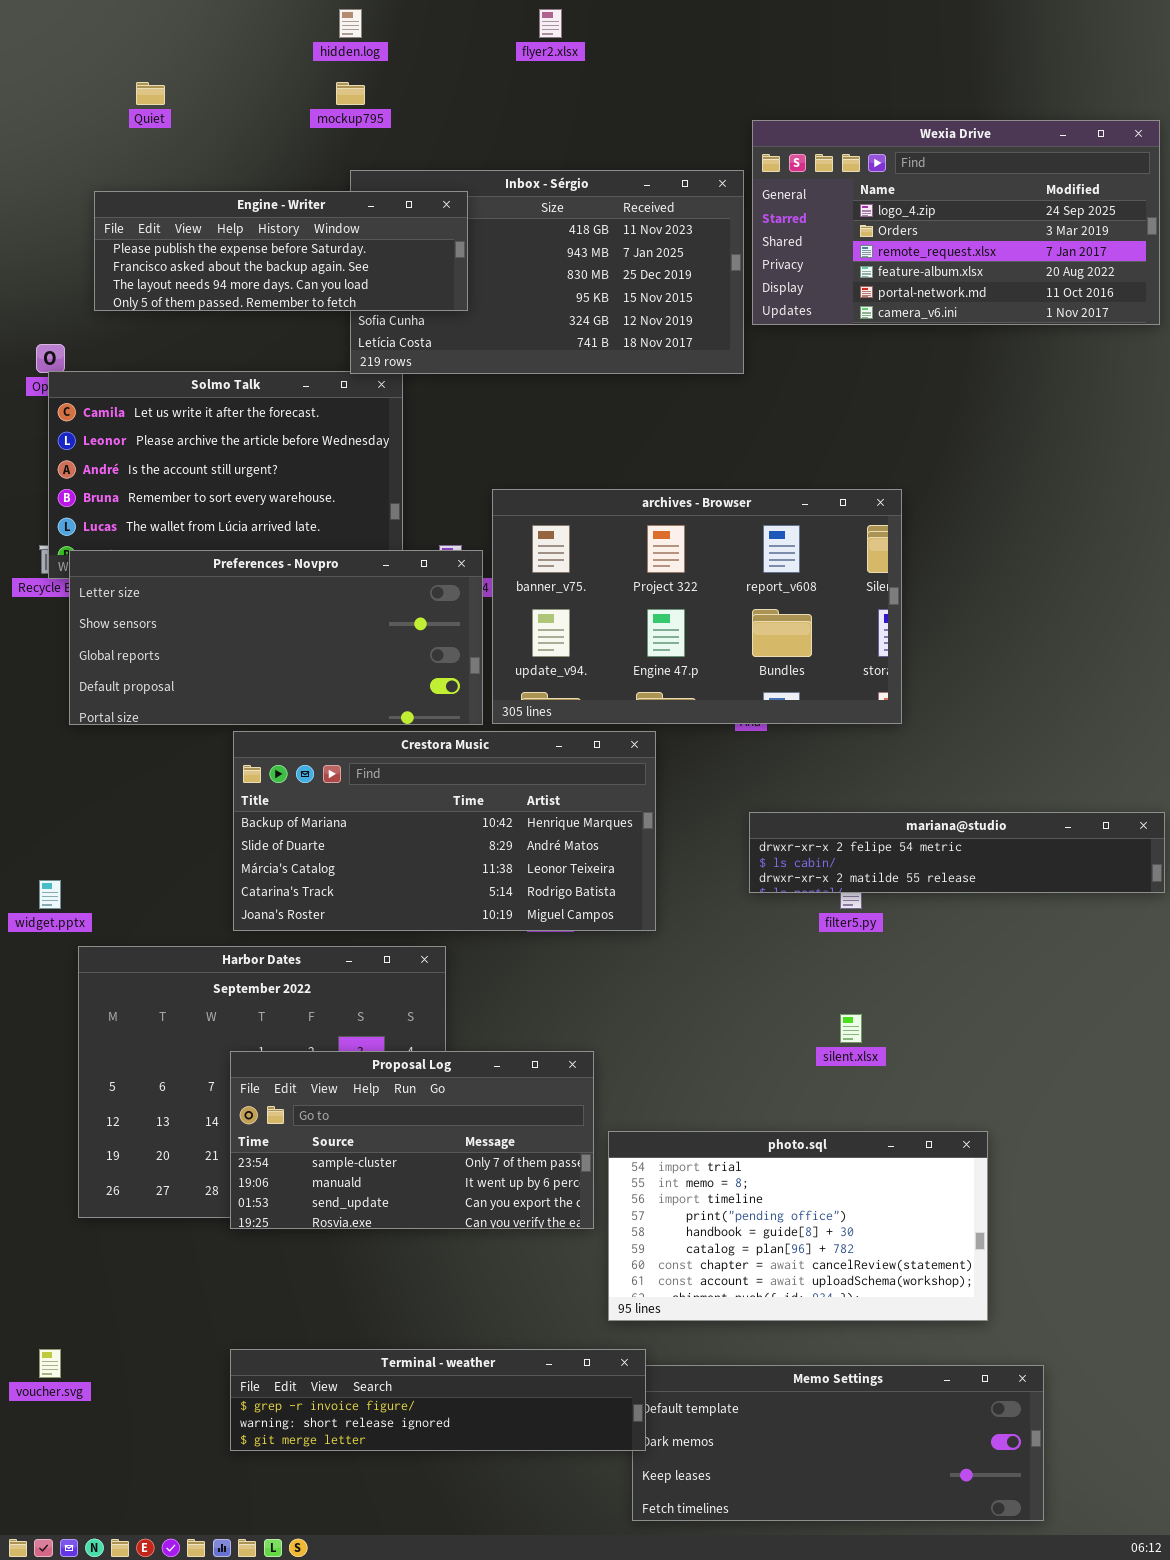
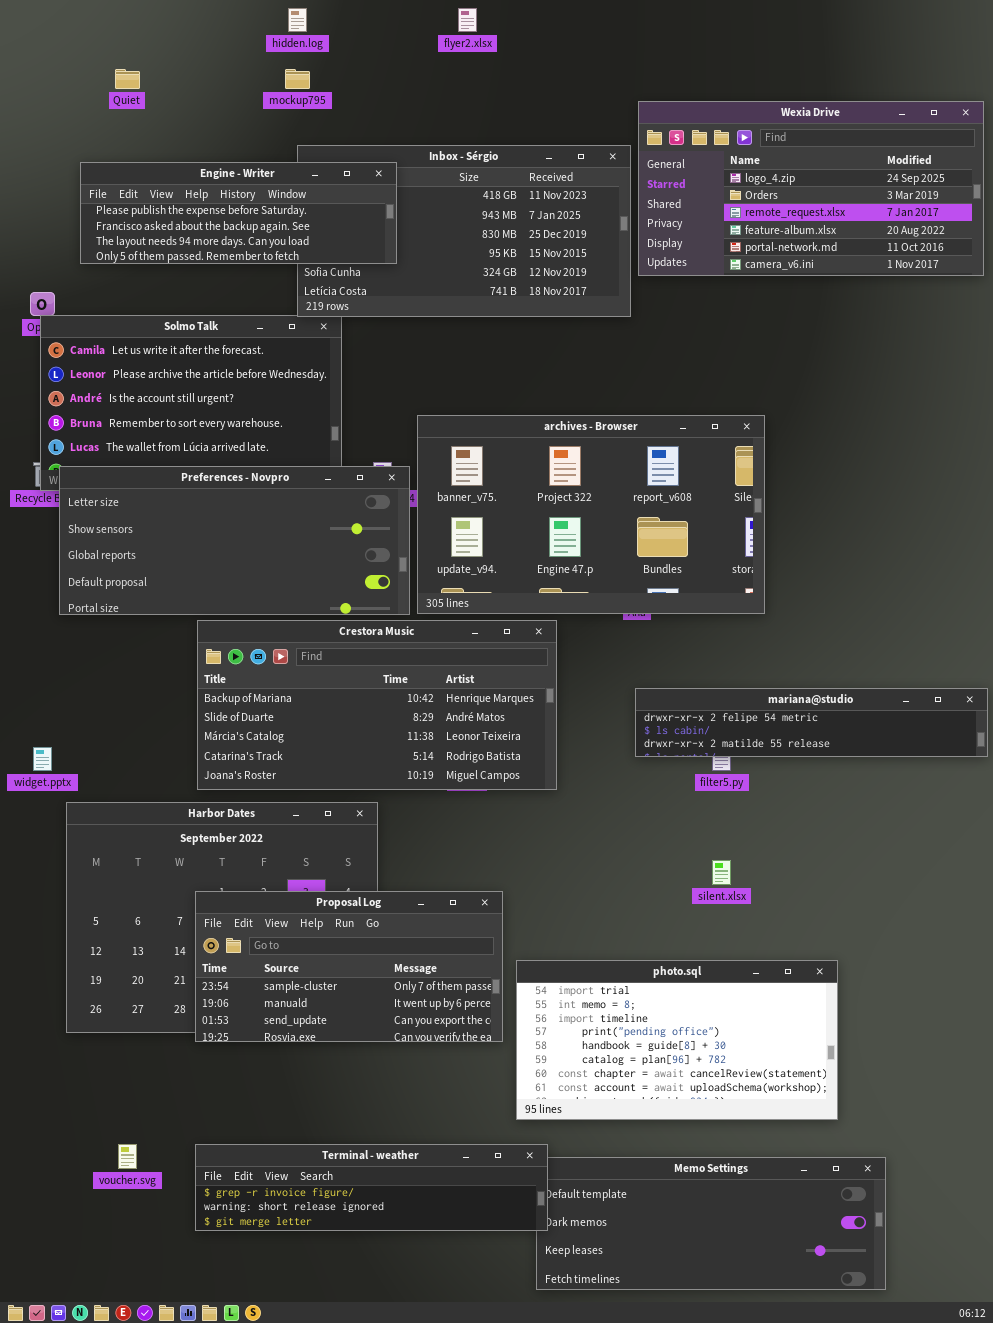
voucher.svg: [39,1349,61,1378] -> [118,1144,137,1169], moved

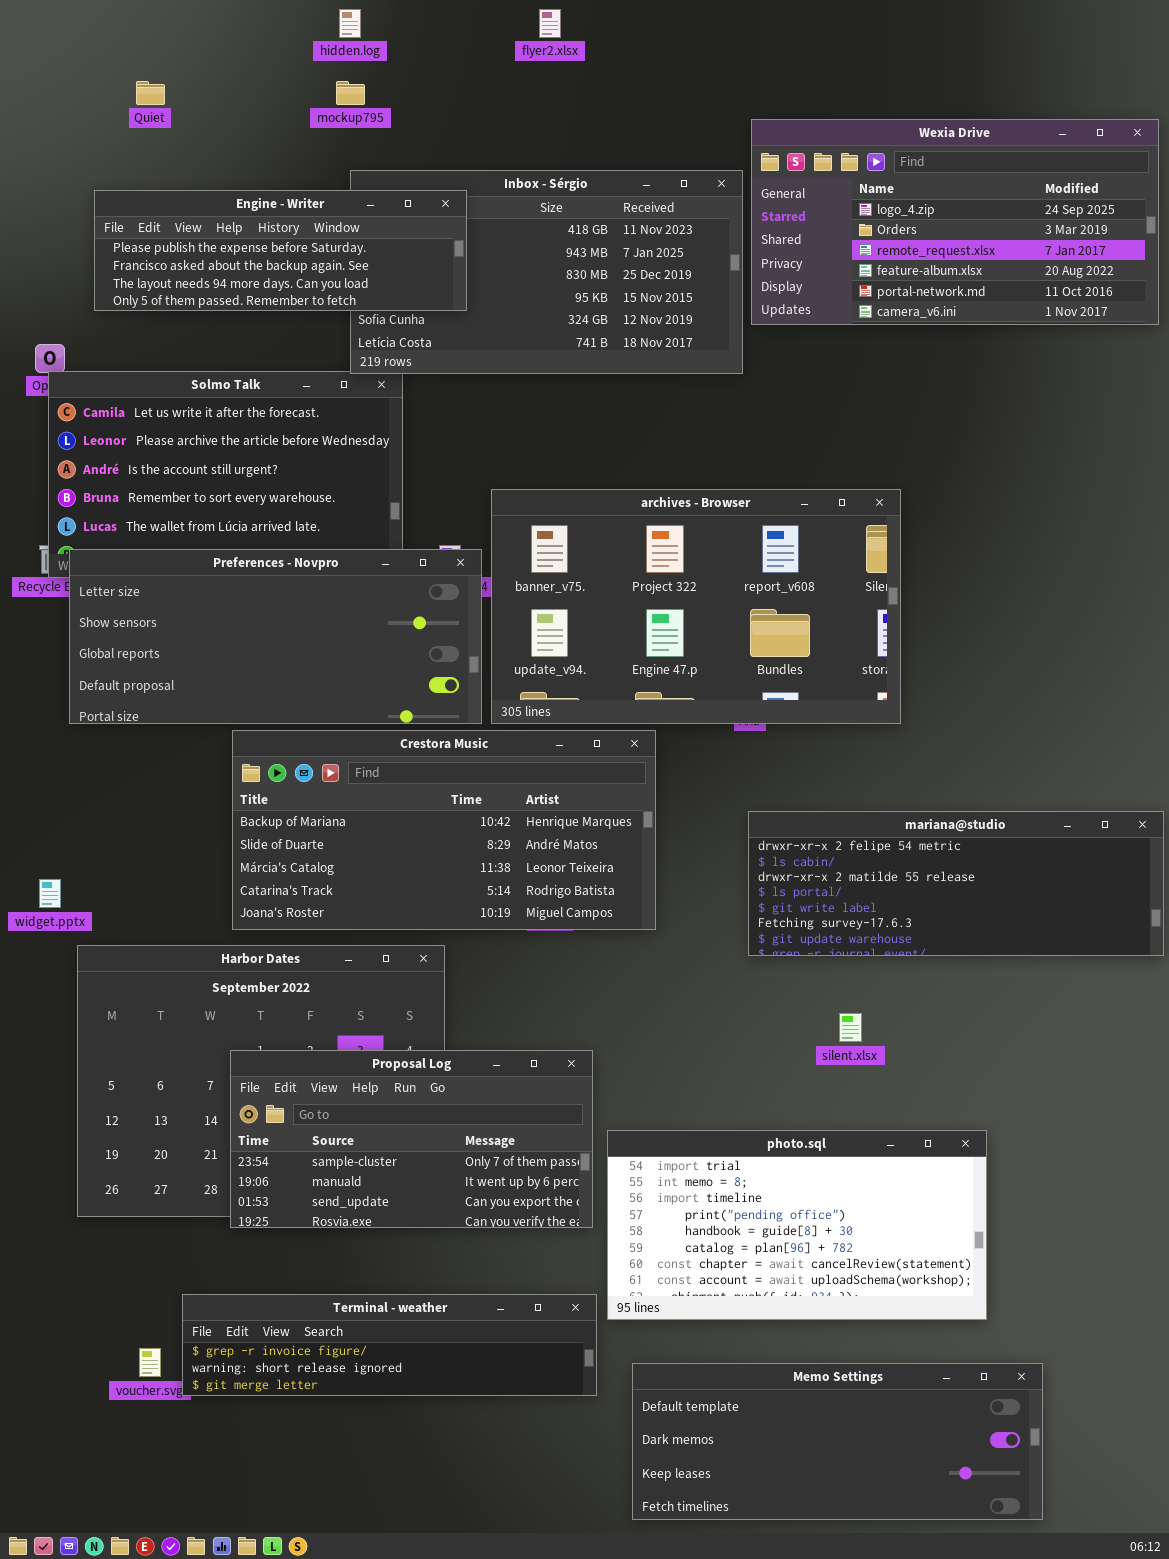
mariana@studio: [635,688,988,757] -> [748,811,1164,956], resized
Terminal - weather: [195,1144,548,1231] -> [182,1294,597,1396], moved

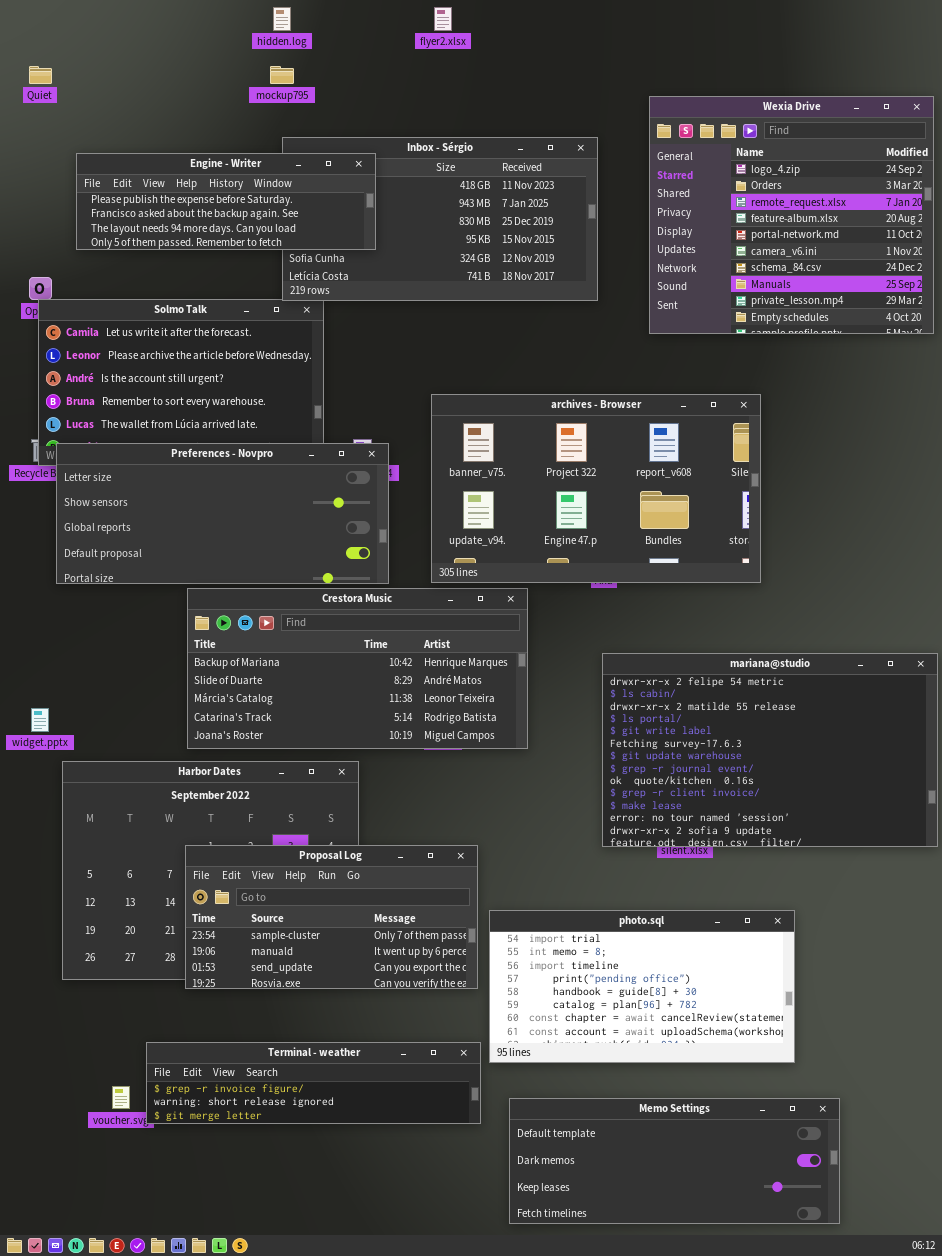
Quiet: [136,81,165,105] -> [29,66,52,84], moved
Wexia Drive: [751,119,1159,325] -> [649,96,934,334], resized
archives - Browser: [491,489,901,724] -> [431,394,761,583], moved
mariana@studio: [748,811,1164,956] -> [602,653,938,847], resized

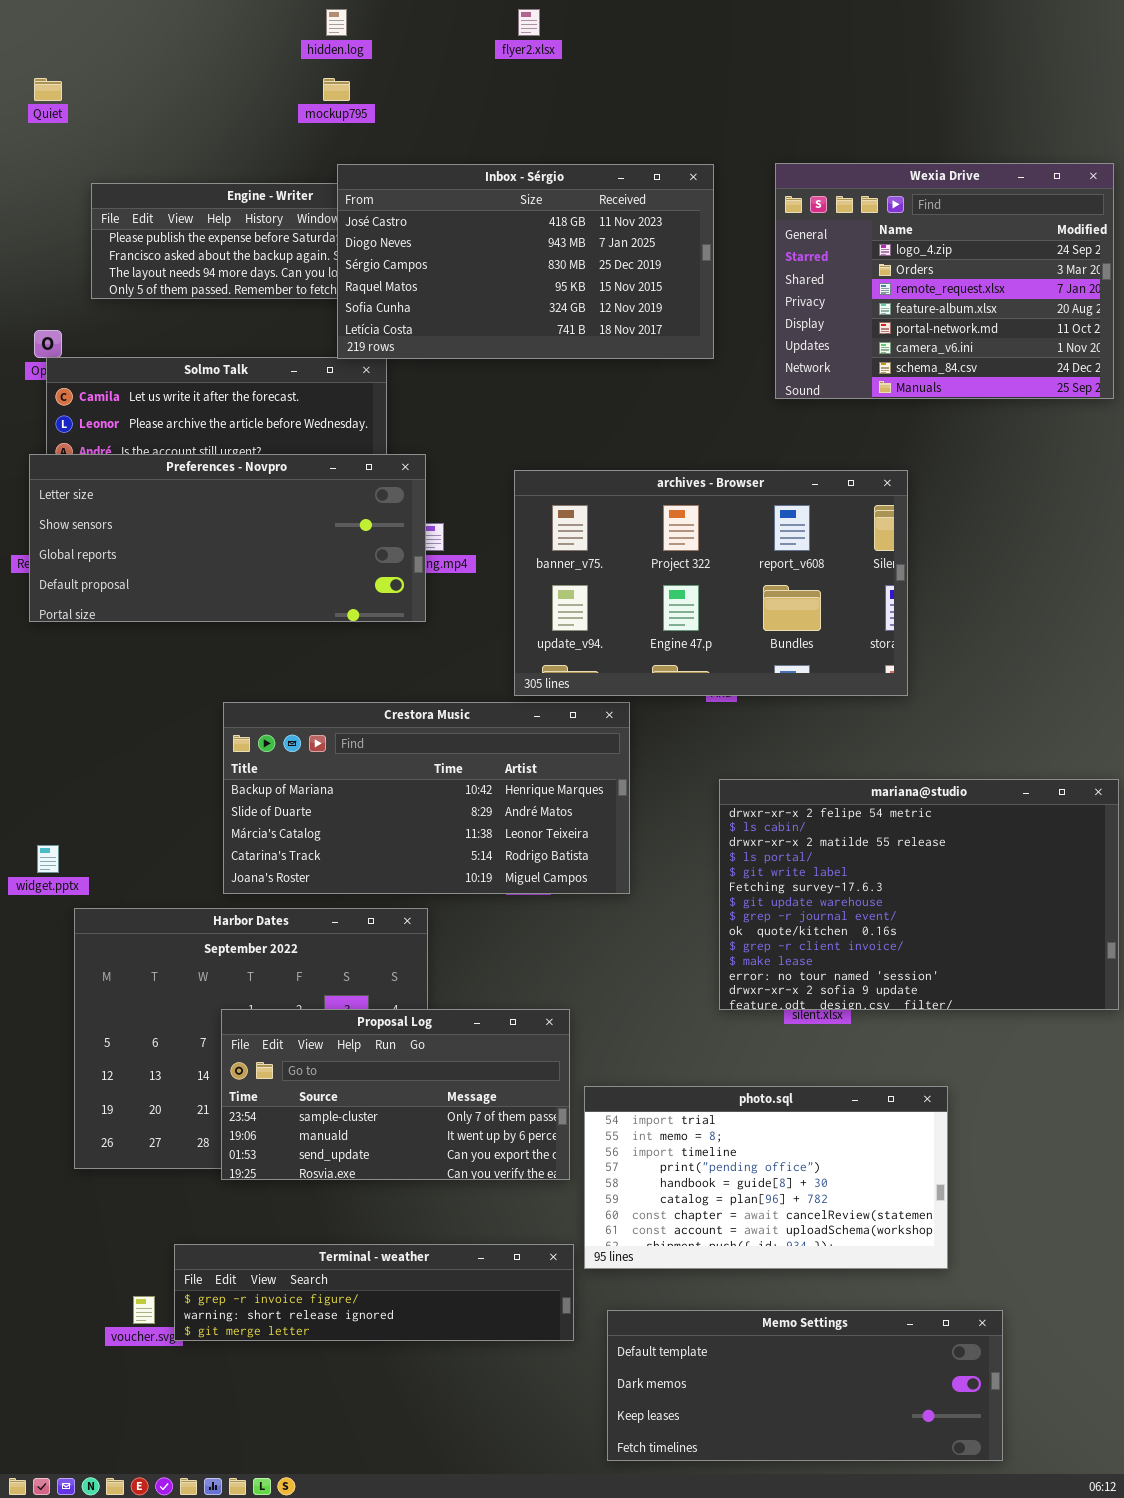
Wexia Drive: [649,96,934,334] -> [775,163,1114,399], resized
Inbox - Sérgio: [282,137,598,301] -> [337,164,714,359], raised
Preferences - Novpro: [56,443,389,584] -> [29,454,426,622], moved

